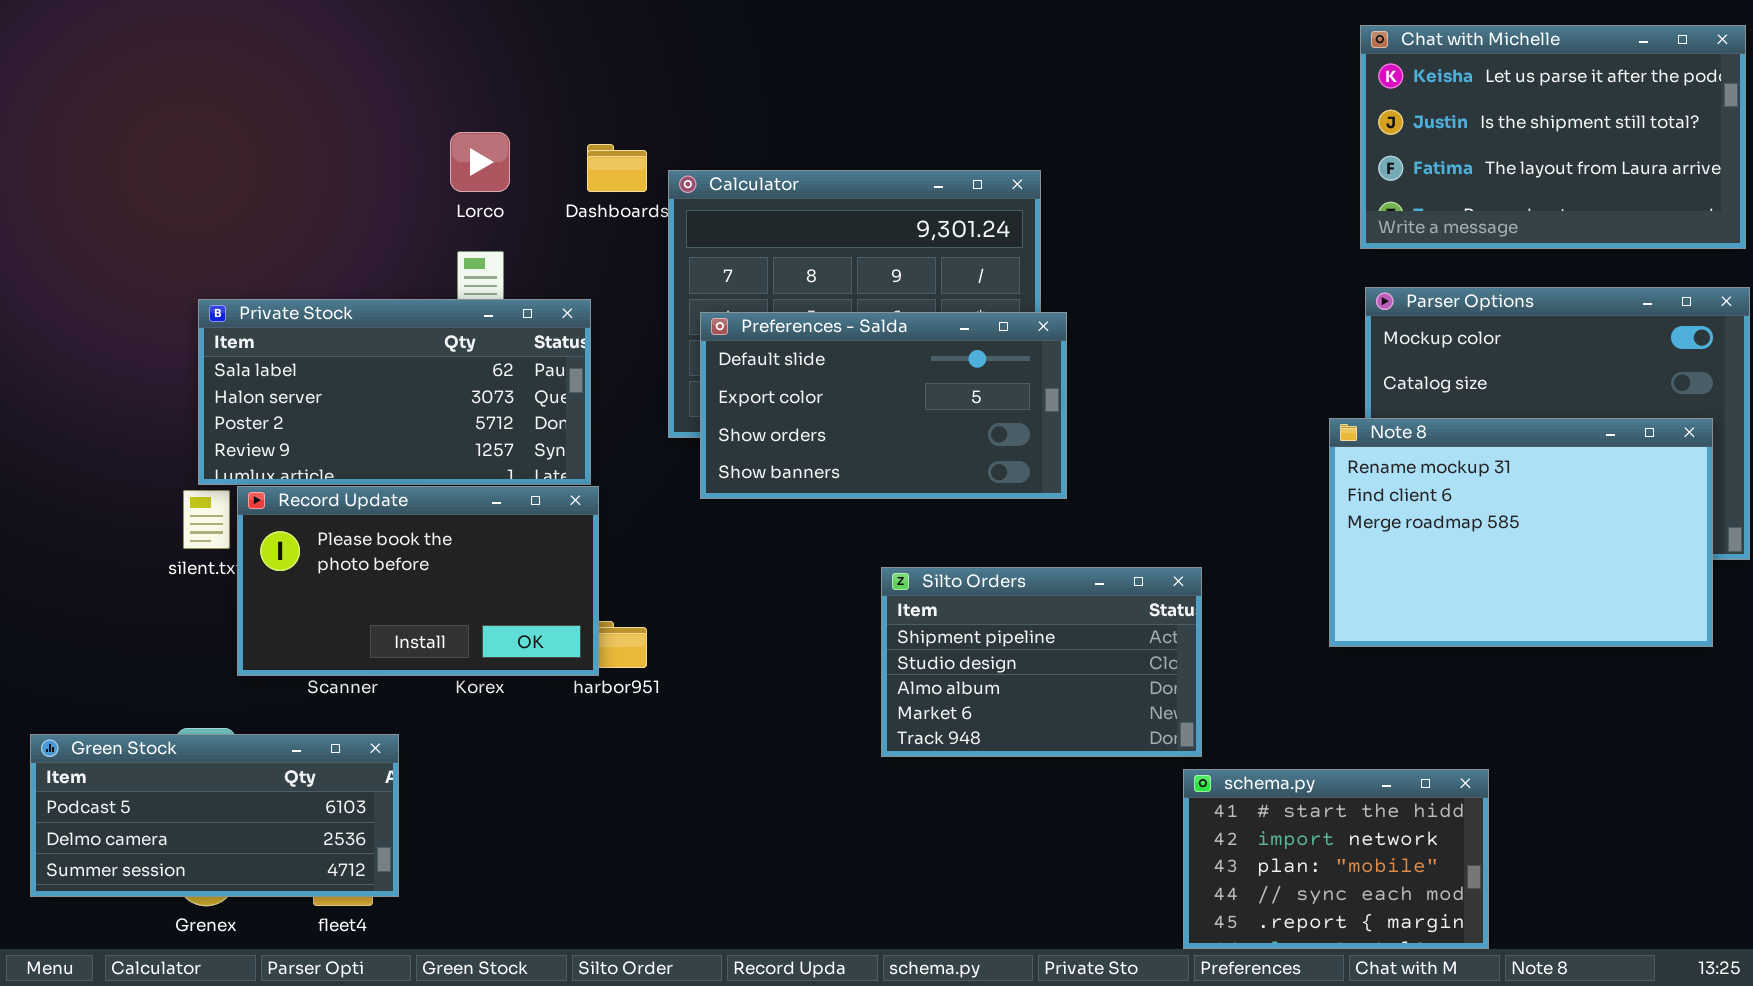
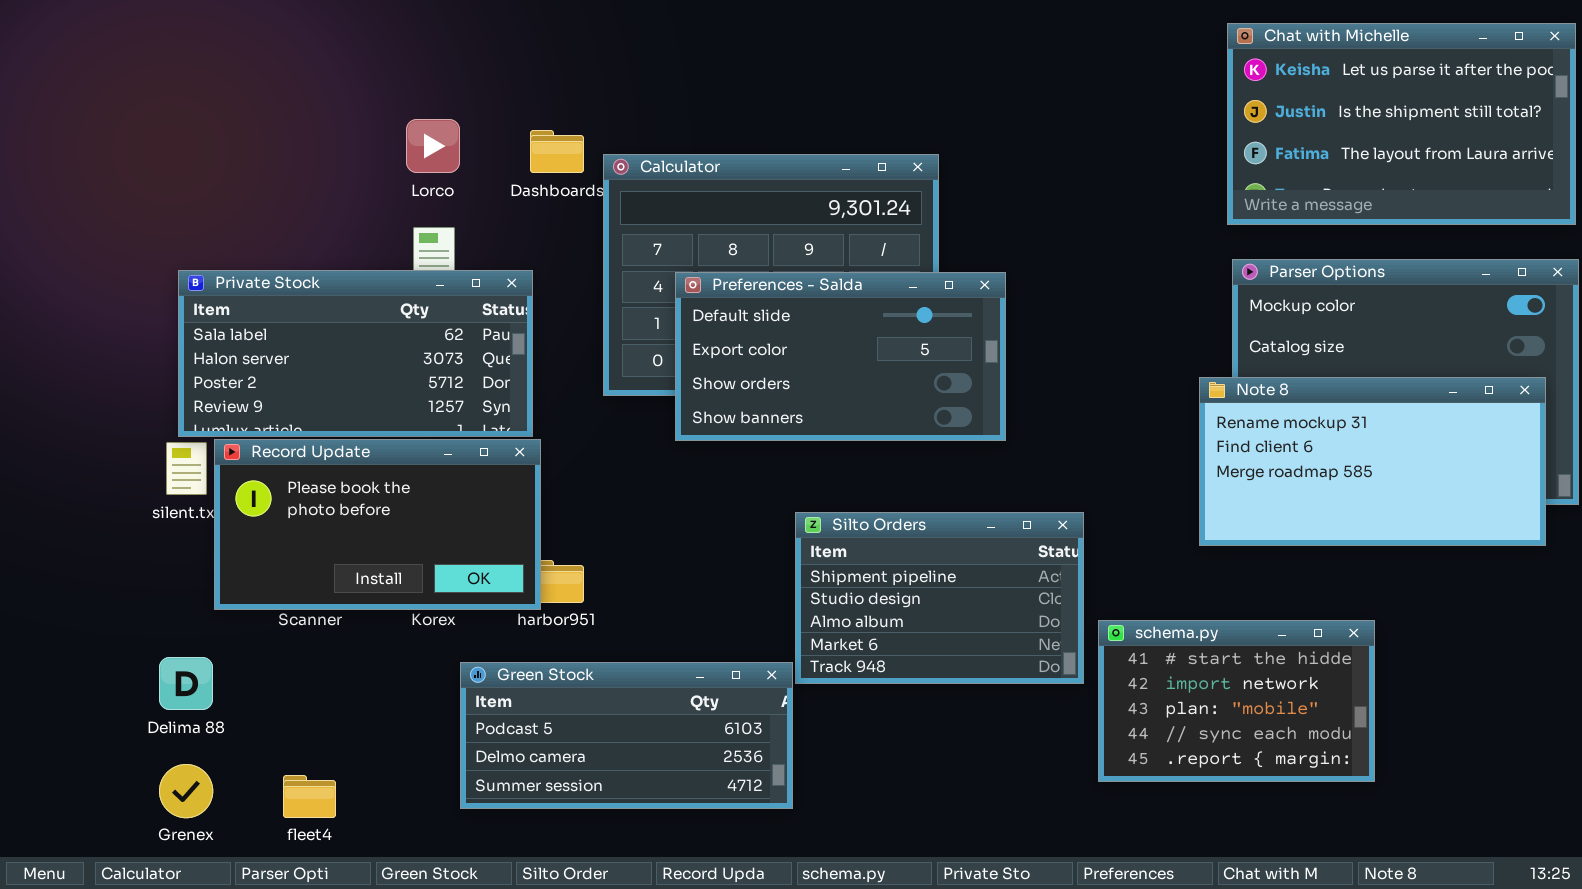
Preferences - Salda: [700,312,1067,499] -> [675,272,1006,441], moved
Note 8: [1329,418,1713,647] -> [1199,377,1546,546], resized
Green Stock: [30,734,399,897] -> [460,662,793,809], moved
schema.py: [1183,769,1489,949] -> [1098,620,1375,782], moved

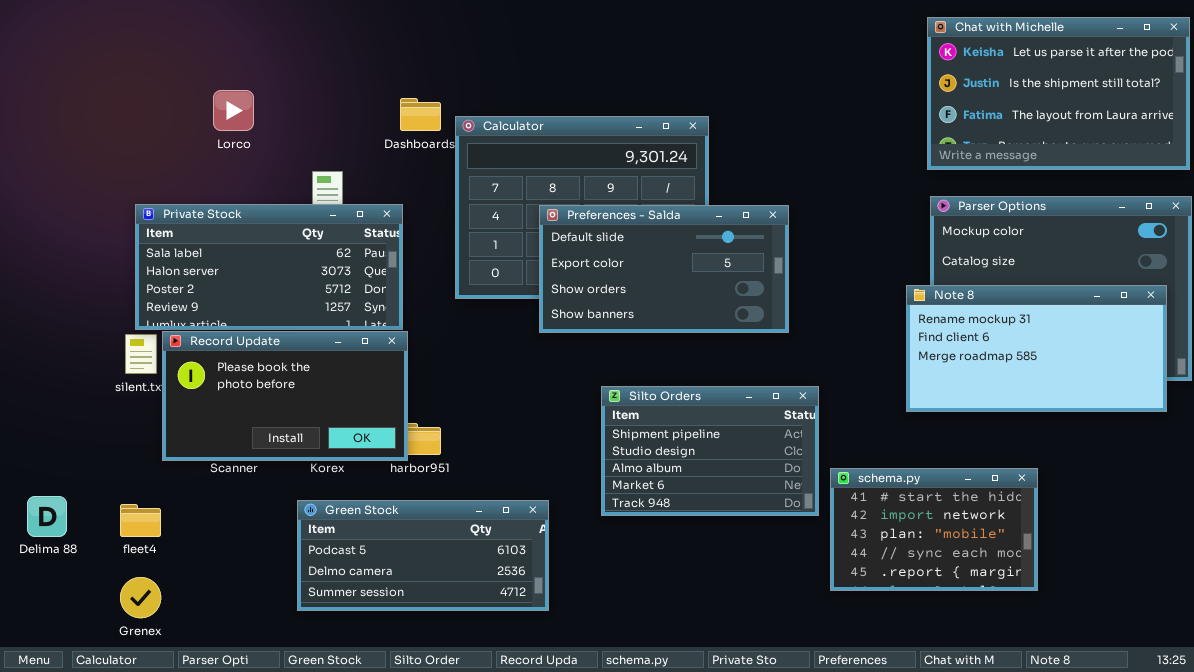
Lorco: [406,119,460,173] -> [213,90,254,131], moved
Preferences - Salda: [675,272,1006,441] -> [539,205,789,333], moved
Delima 88: [159,657,213,710] -> [27,496,67,537], moved
Green Stock: [460,662,793,809] -> [297,500,549,611], moved
fleet4: [283,775,336,818] -> [120,504,161,537], moved

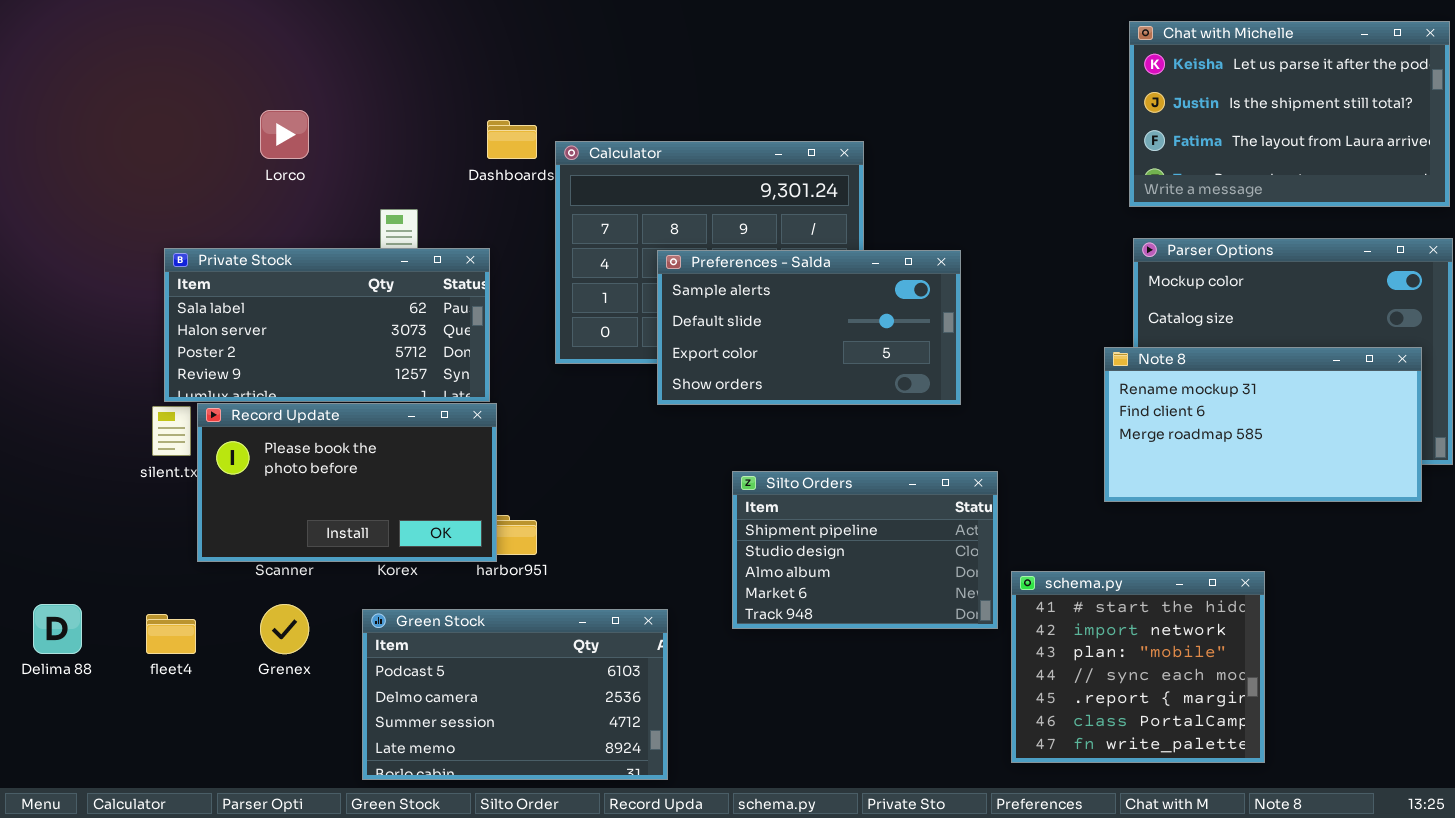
Preferences - Salda: [539,205,789,333] -> [657,250,961,405], scrolled up 1 row
schema.py: [830,468,1038,591] -> [1011,571,1265,763], resized
Green Stock: [297,500,549,611] -> [362,609,668,780], resized
Grenex: [120,577,161,618] -> [260,604,309,654], moved

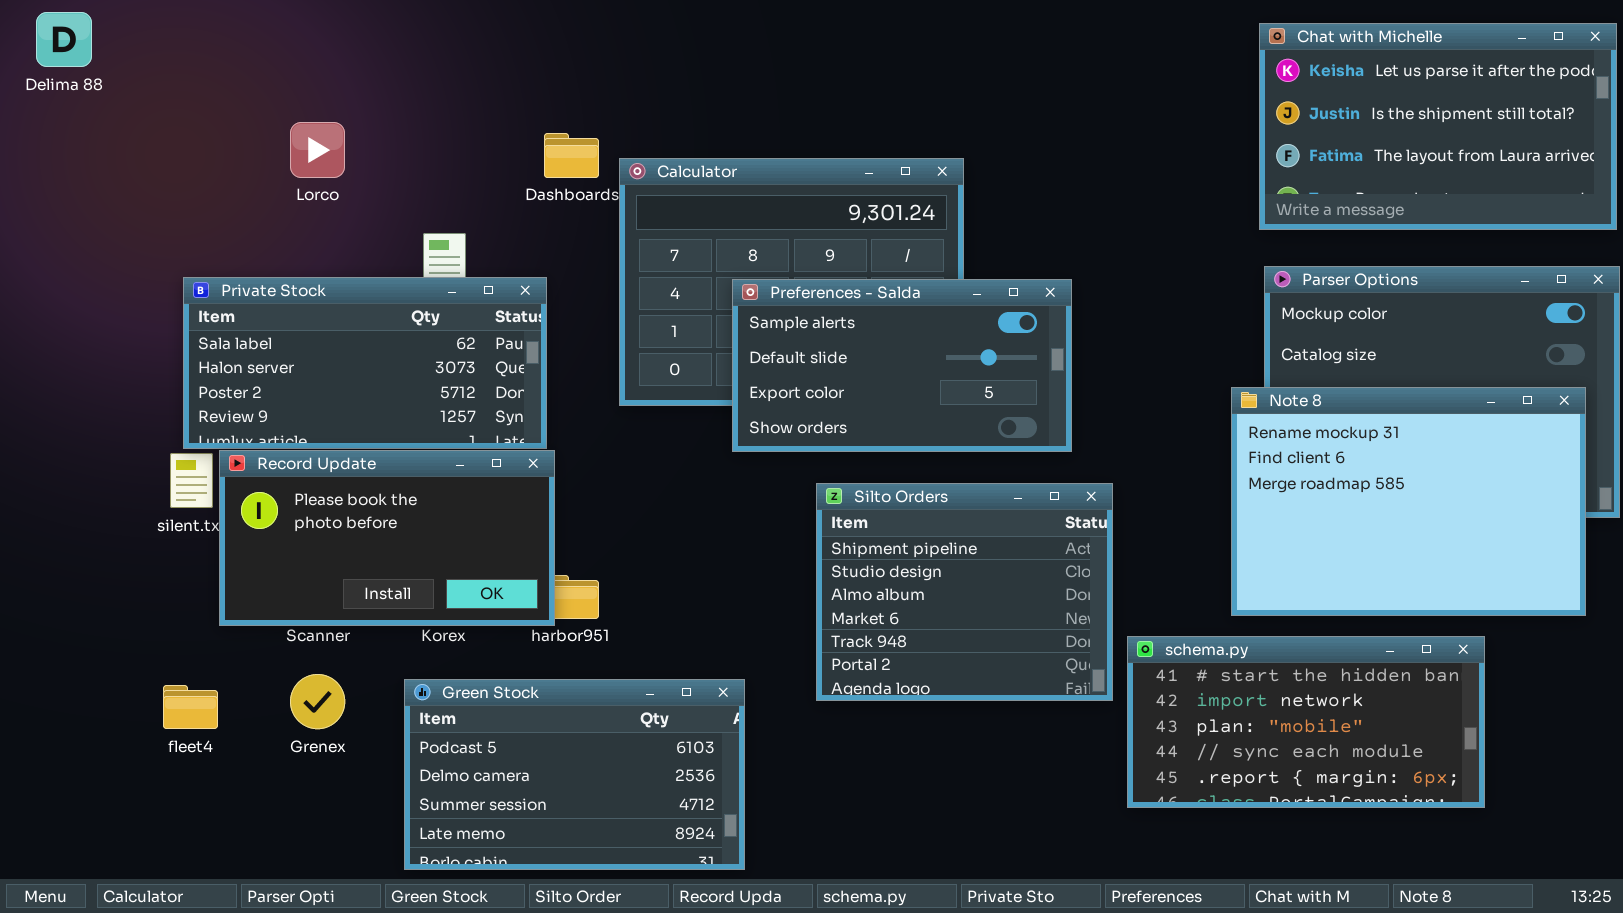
Note 8: [1104,347,1422,502] -> [1231,387,1586,616], resized
Silto Orders: [732,471,998,629] -> [816,483,1113,701], resized
schema.py: [1011,571,1265,763] -> [1127,636,1485,808], resized
Delima 88: [33,604,82,654] -> [36,12,92,67], moved

